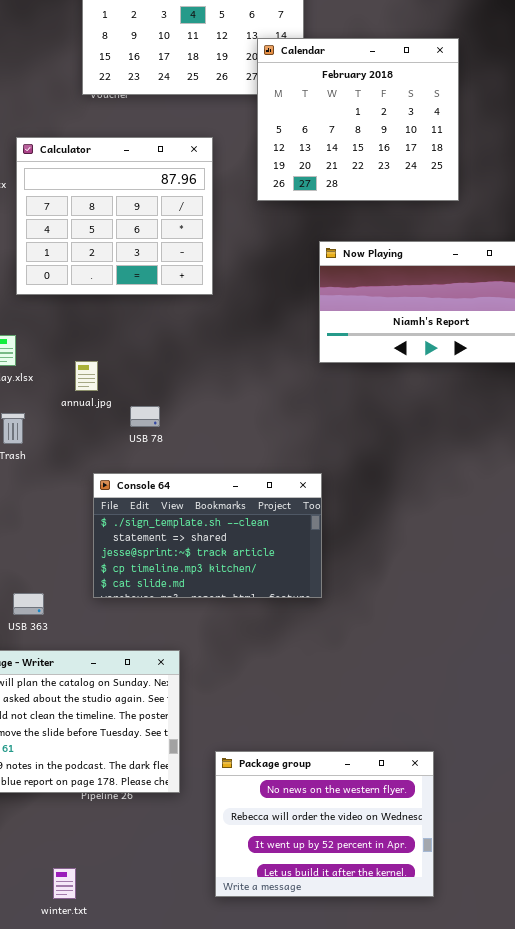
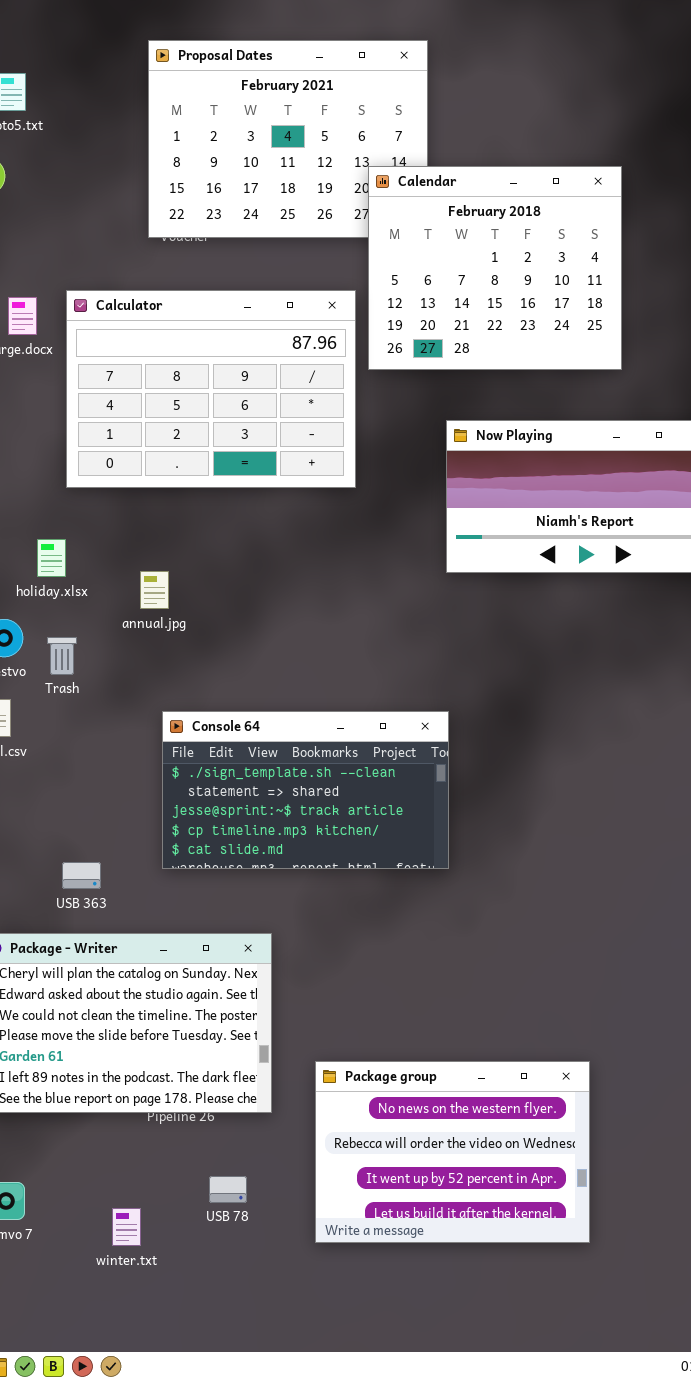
Calculator: [16,137,213,295] -> [66,290,356,488], resized
USB 78: [130,406,160,427] -> [209,1176,247,1203], moved

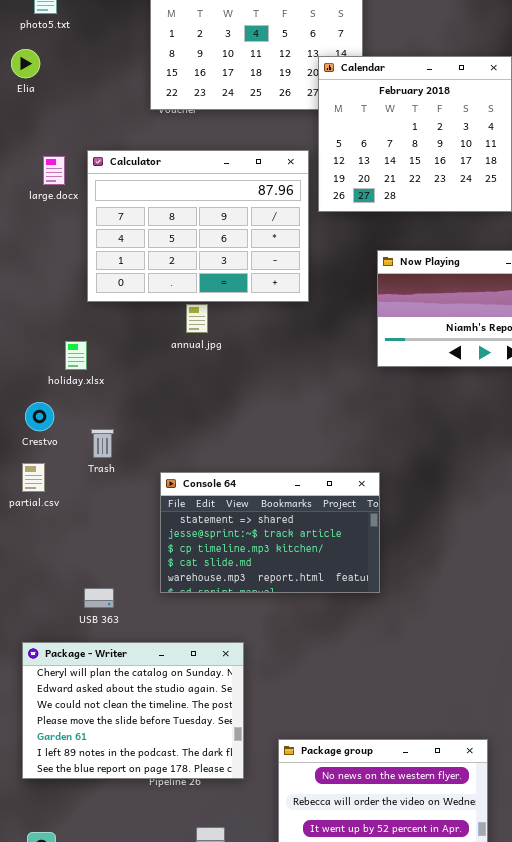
annual.jpg: [140,571,169,609] -> [186,304,208,333], moved
Trash: [47,637,77,675] -> [91,429,114,458], moved
Console 64: [162,711,449,869] -> [160,472,380,593], scrolled down 1 row

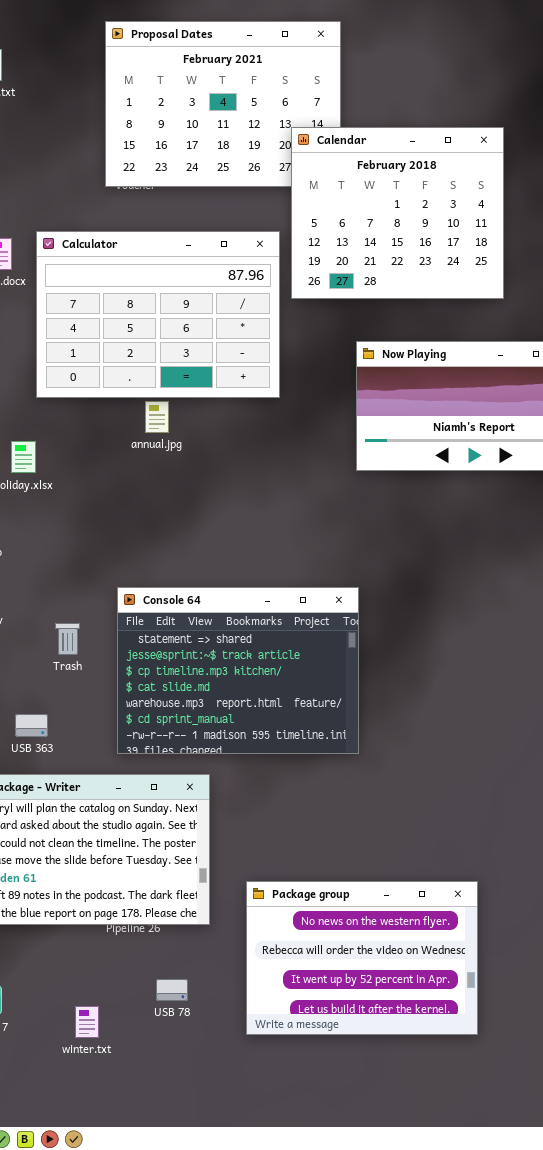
Trash: [91,429,114,458] -> [55,623,80,655], moved
Console 64: [160,472,380,593] -> [117,587,359,754], resized
USB 363: [84,588,114,608] -> [15,714,48,737], moved

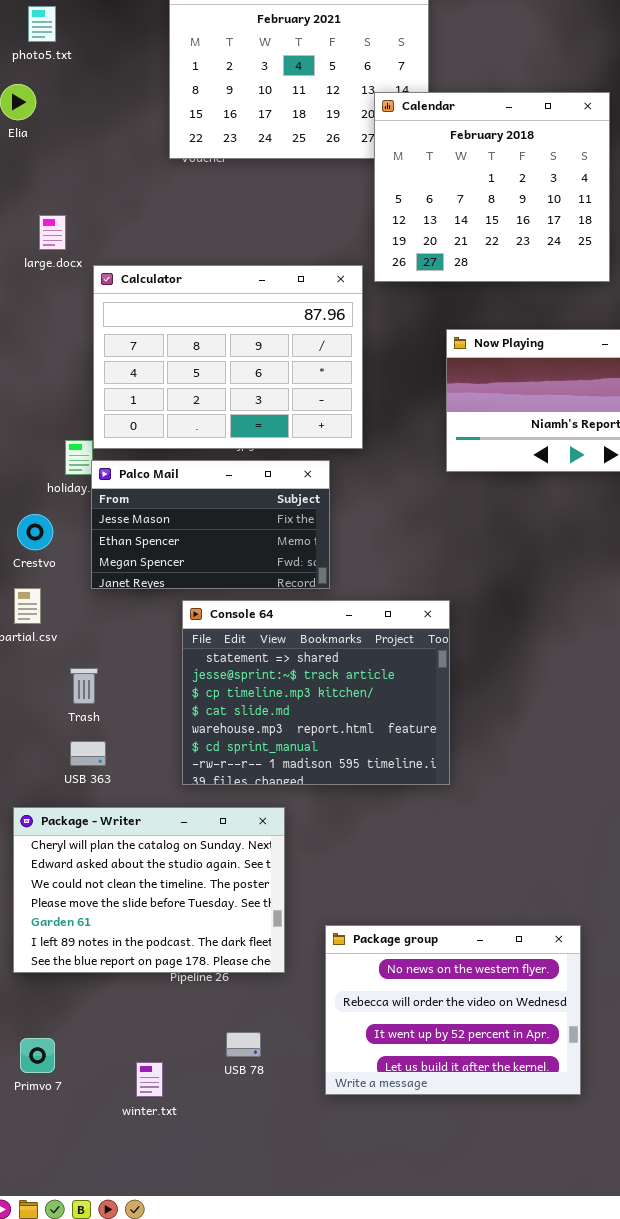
Calculator: [36,231,280,398] -> [93,265,363,449], moved
Palco Mail: none -> [91,460,330,589], opened
Trash: [55,623,80,655] -> [70,668,98,704], moved

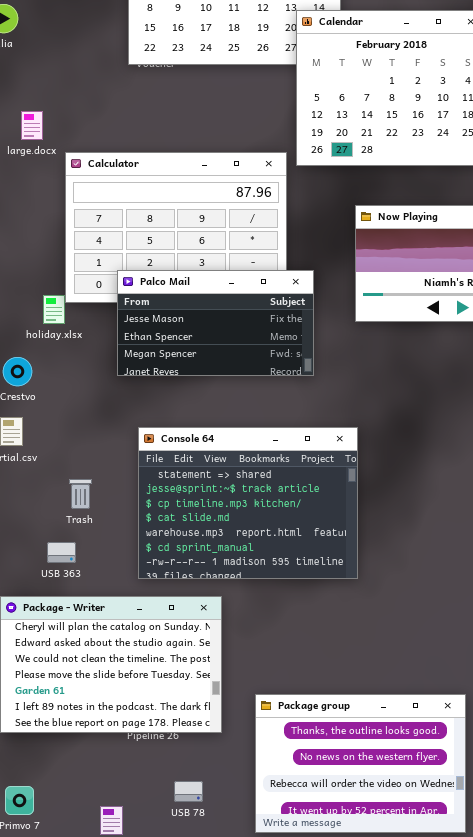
Palco Mail: [91,460,330,589] -> [117,270,314,376], moved
Trash: [70,668,98,704] -> [69,479,92,509], moved
Package group: [325,925,581,1095] -> [255,694,466,833], scrolled up 1 row

